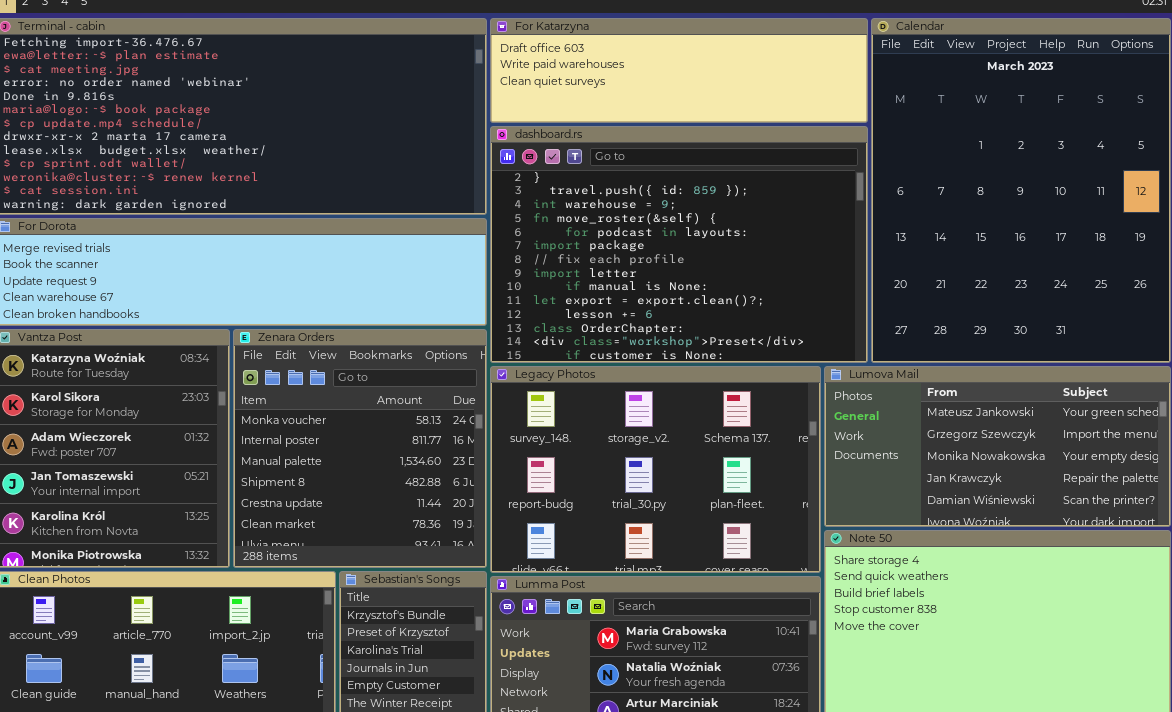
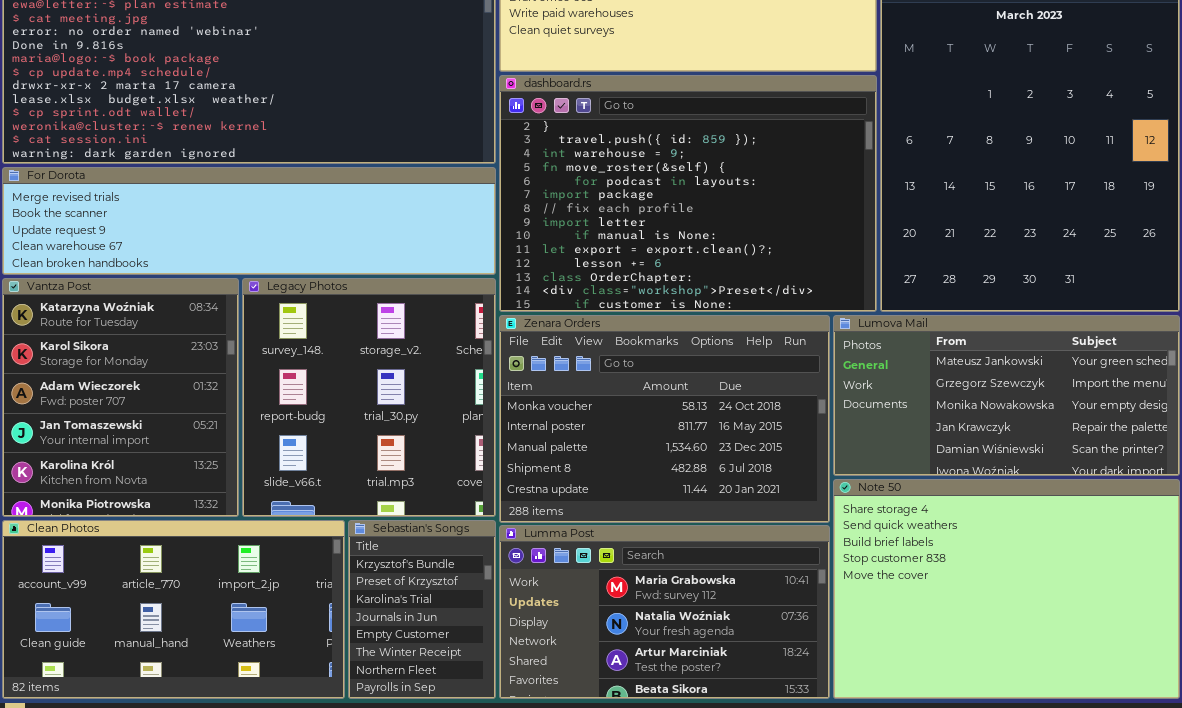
Zenara Orders: [233,329,487,568] -> [499,315,830,523], moved, resized
Legacy Photos: [490,366,821,573] -> [242,278,496,517], moved, resized

